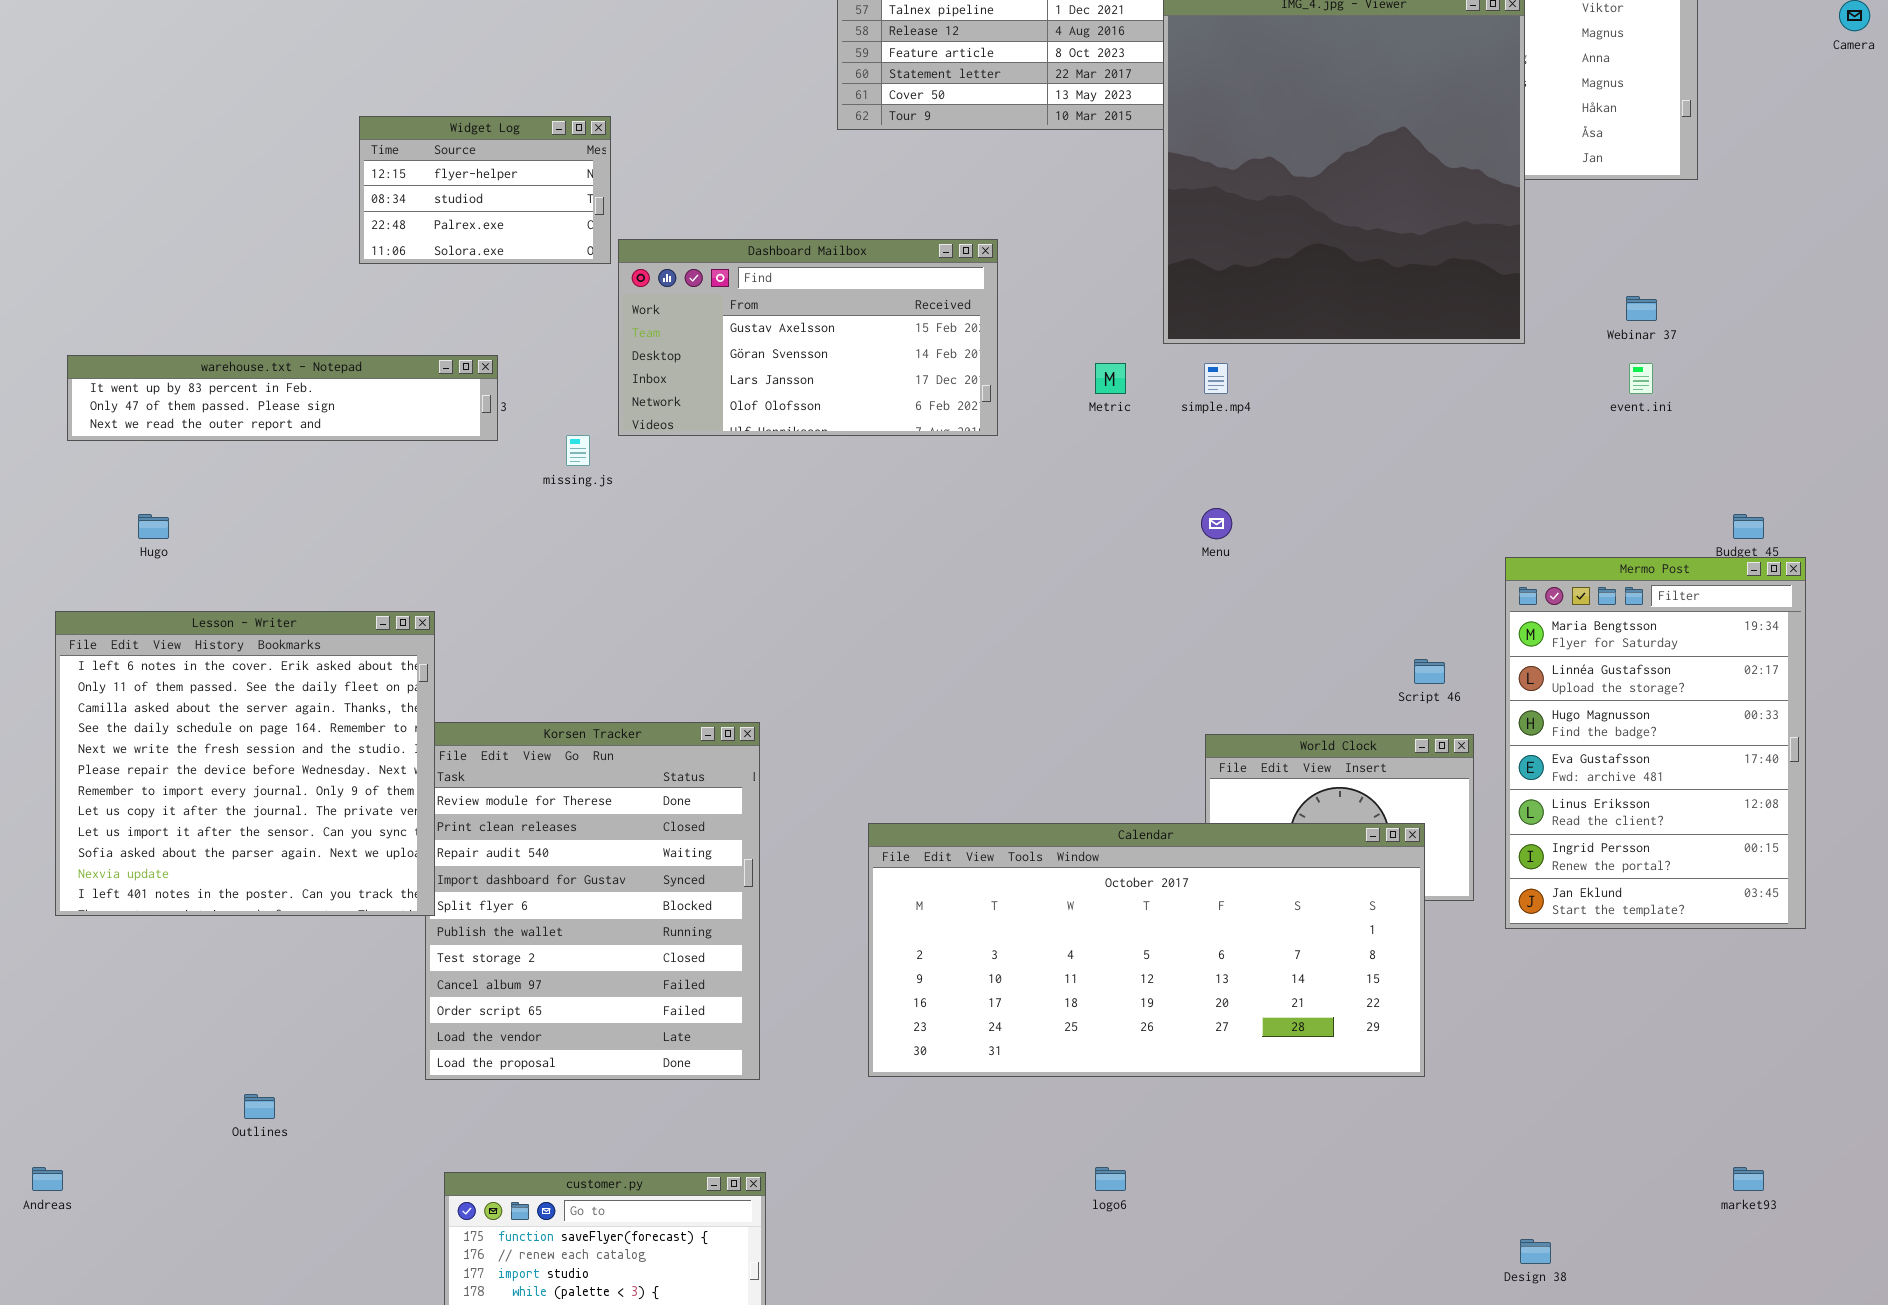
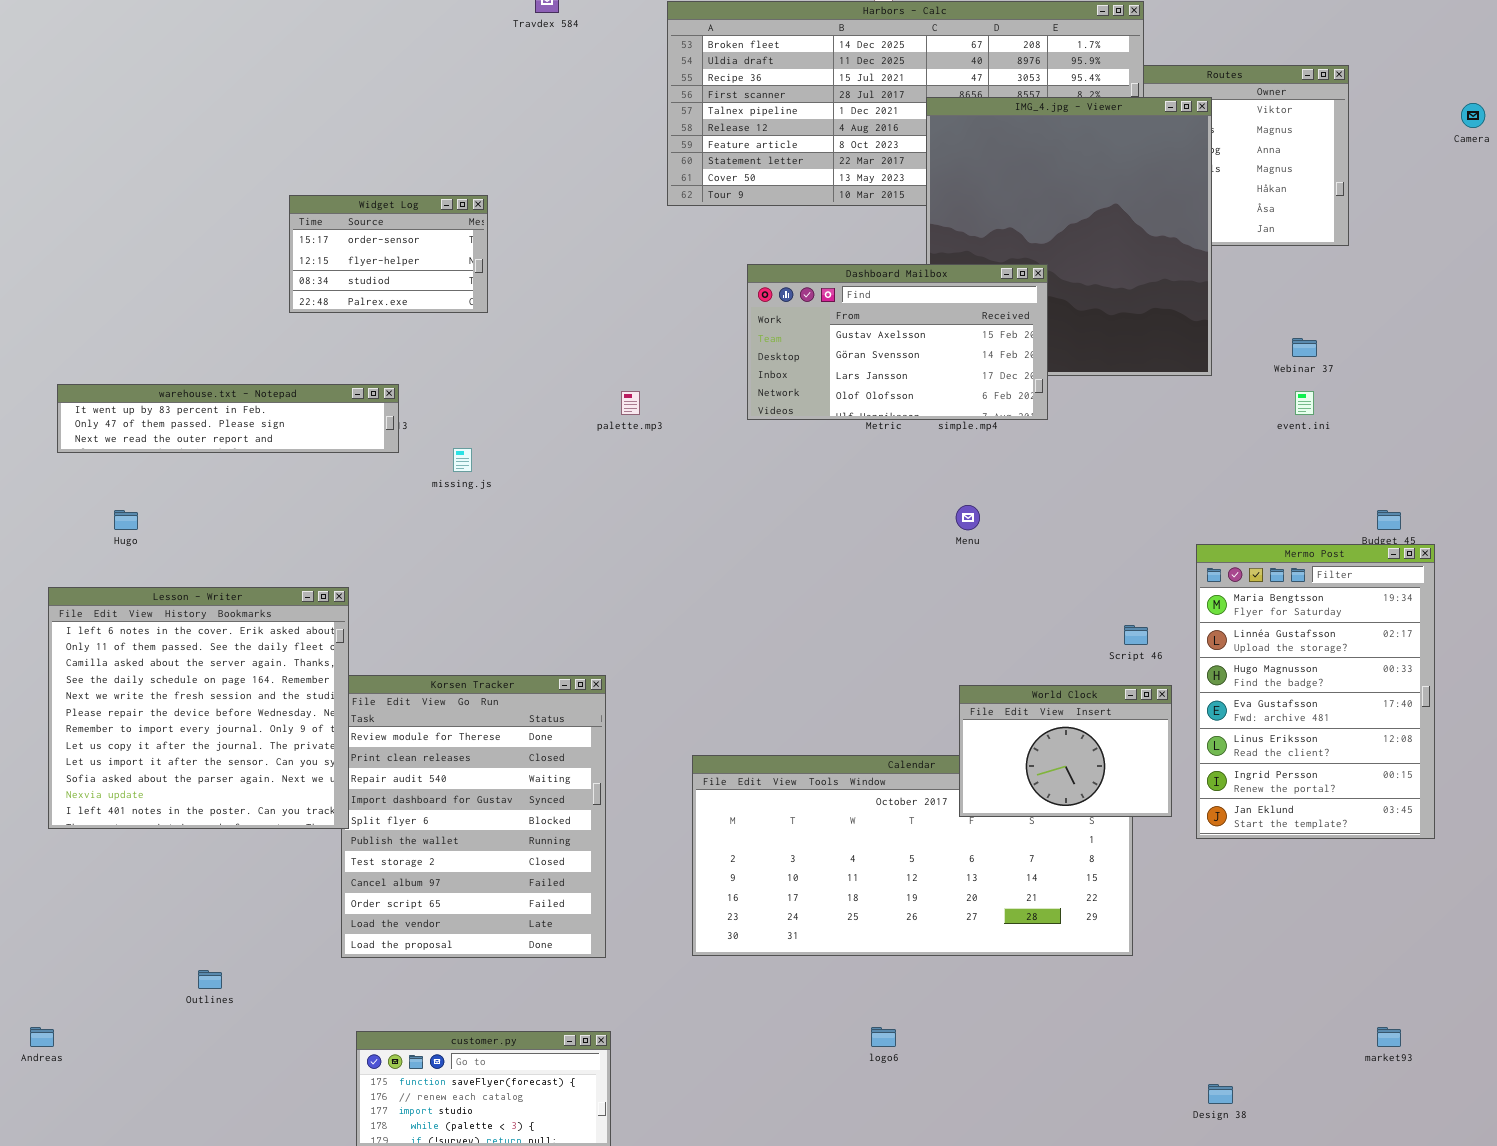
Widget Log: [359,116,611,264] -> [289,195,488,313], scrolled up 1 row
Dashboard Mailbox: [618,239,998,436] -> [747,264,1048,420], moved
World Clock: [1205,734,1474,901] -> [959,685,1172,817], raised

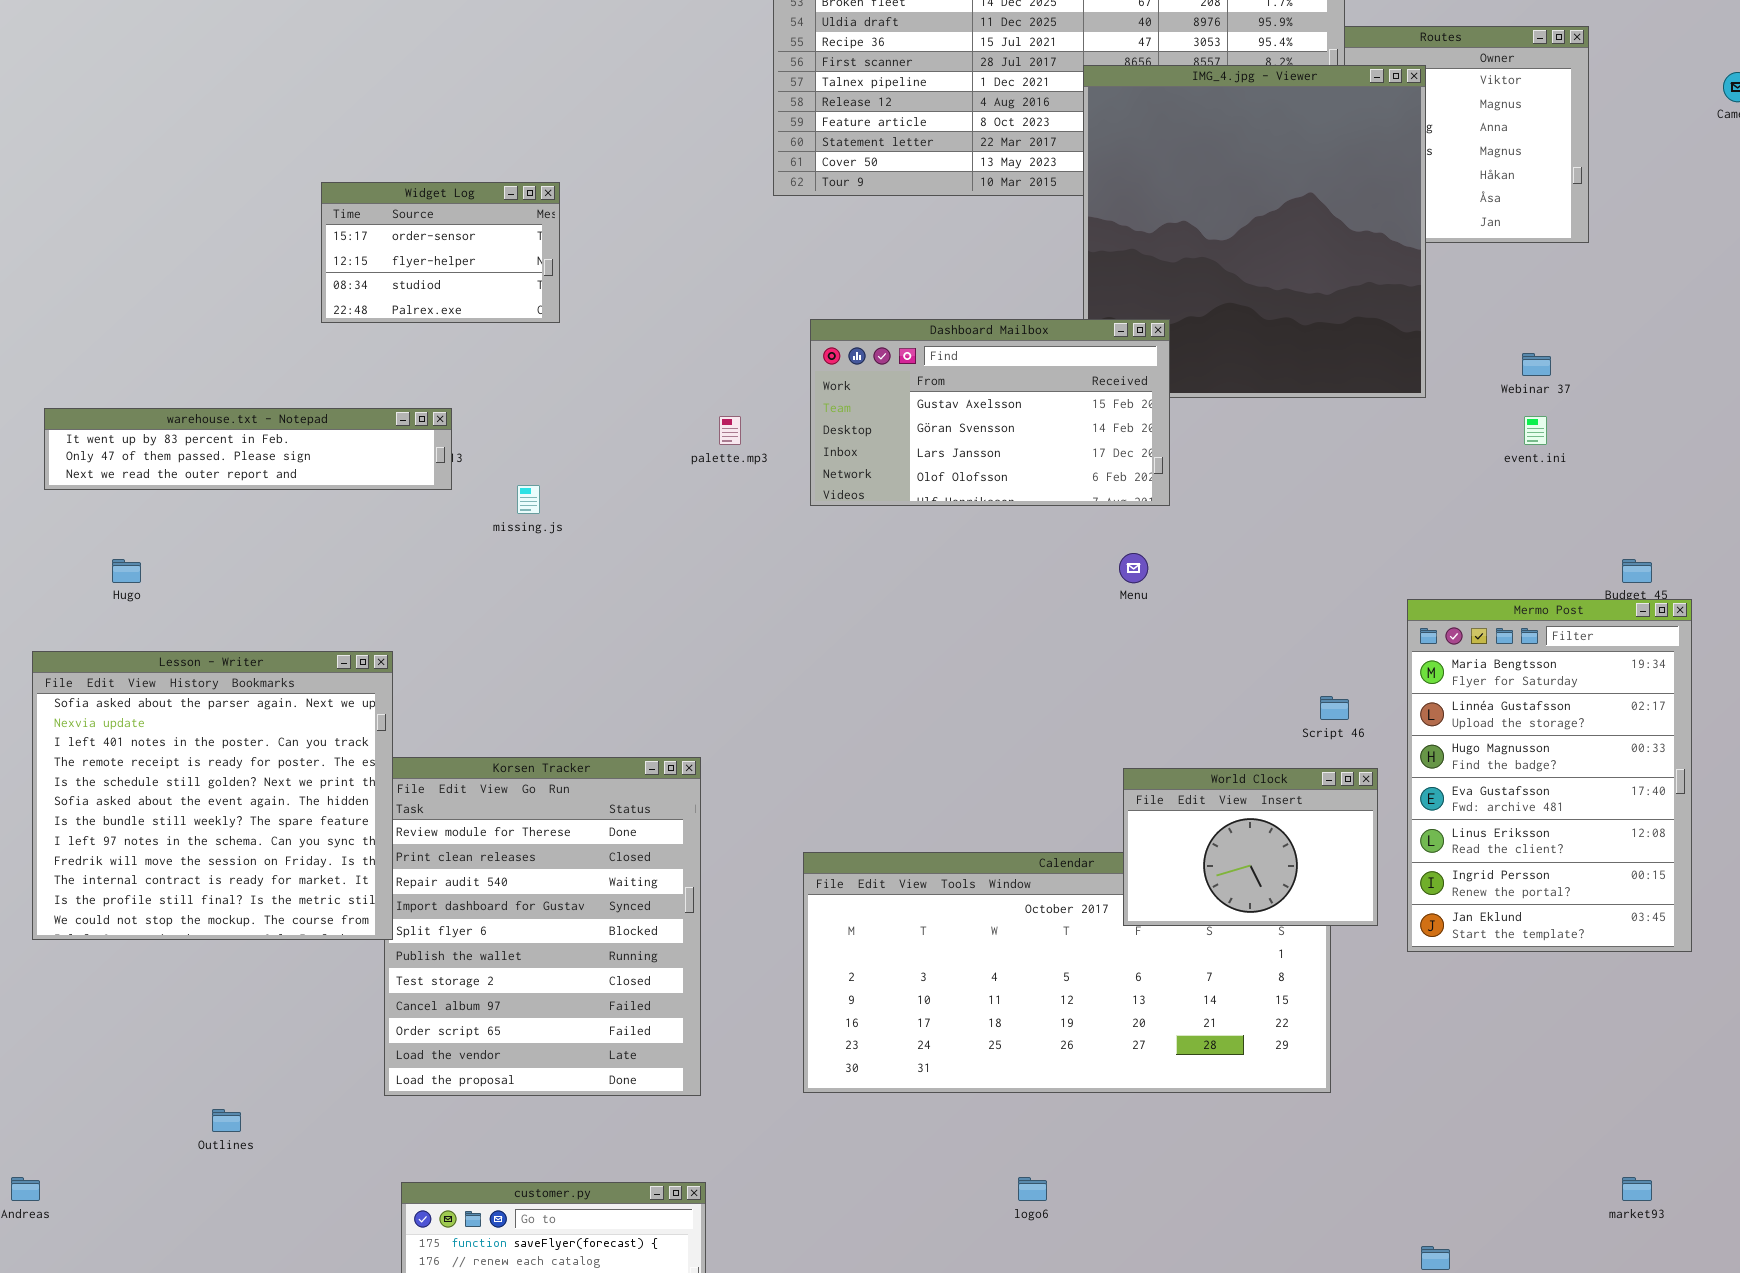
Dashboard Mailbox: [747,264,1048,420] -> [810,319,1170,506], moved
Lesson - Writer: [48,587,349,829] -> [32,651,393,940], scrolled down 9 rows

